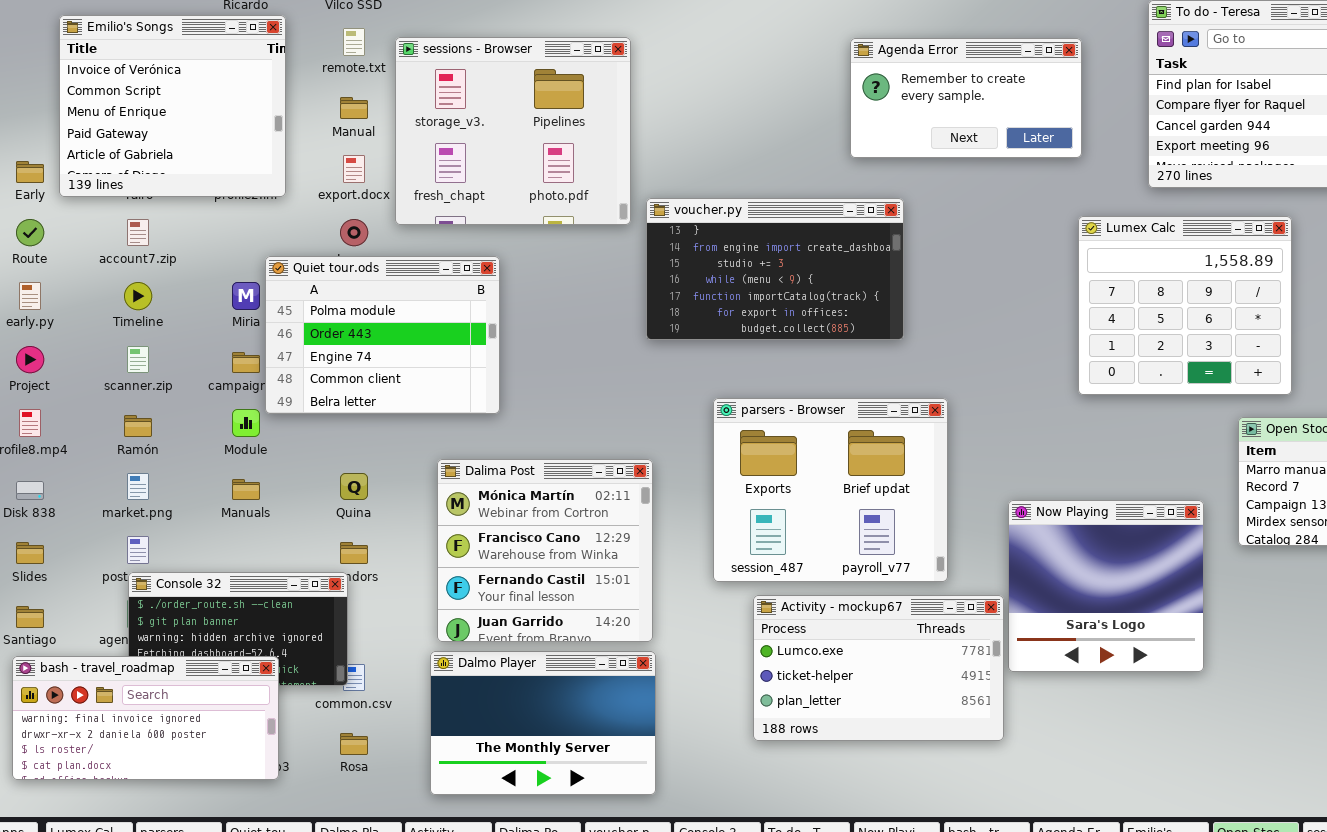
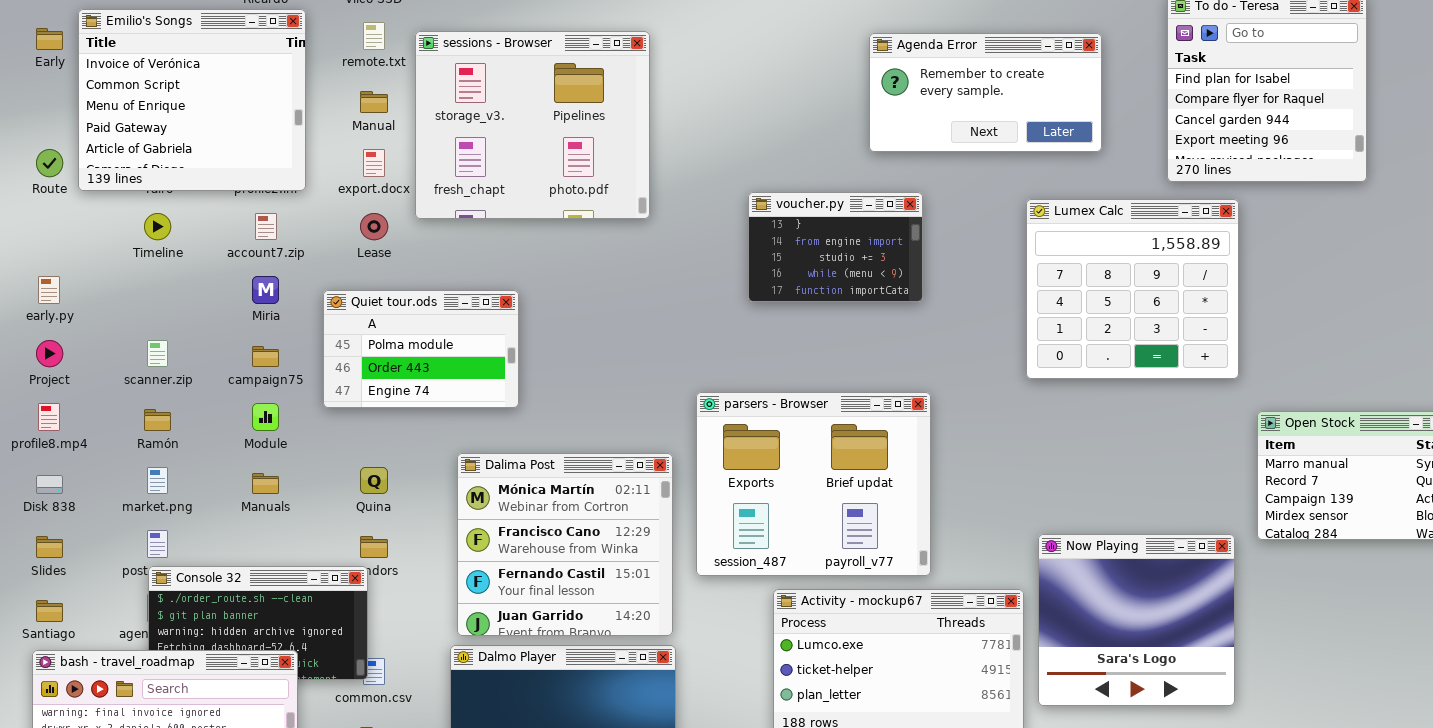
Early: [16,161,44,183] -> [36,28,63,50], moved
voucher.py: [646,198,904,340] -> [748,192,923,302], resized
Lumex Calc: [1078,216,1292,395] -> [1026,199,1239,379], moved
Route: [16,219,44,246] -> [36,149,63,177], moved
account7.zip: [127,219,149,246] -> [255,213,277,240], moved
Quiet tour.ods: [265,256,500,414] -> [323,290,519,408], resized
Timeline: [124,282,152,310] -> [144,213,171,240], moved
parsers - Browser: [713,398,948,582] -> [696,392,931,576], moved
Now Playing: [1008,500,1204,672] -> [1038,534,1235,706], moved

